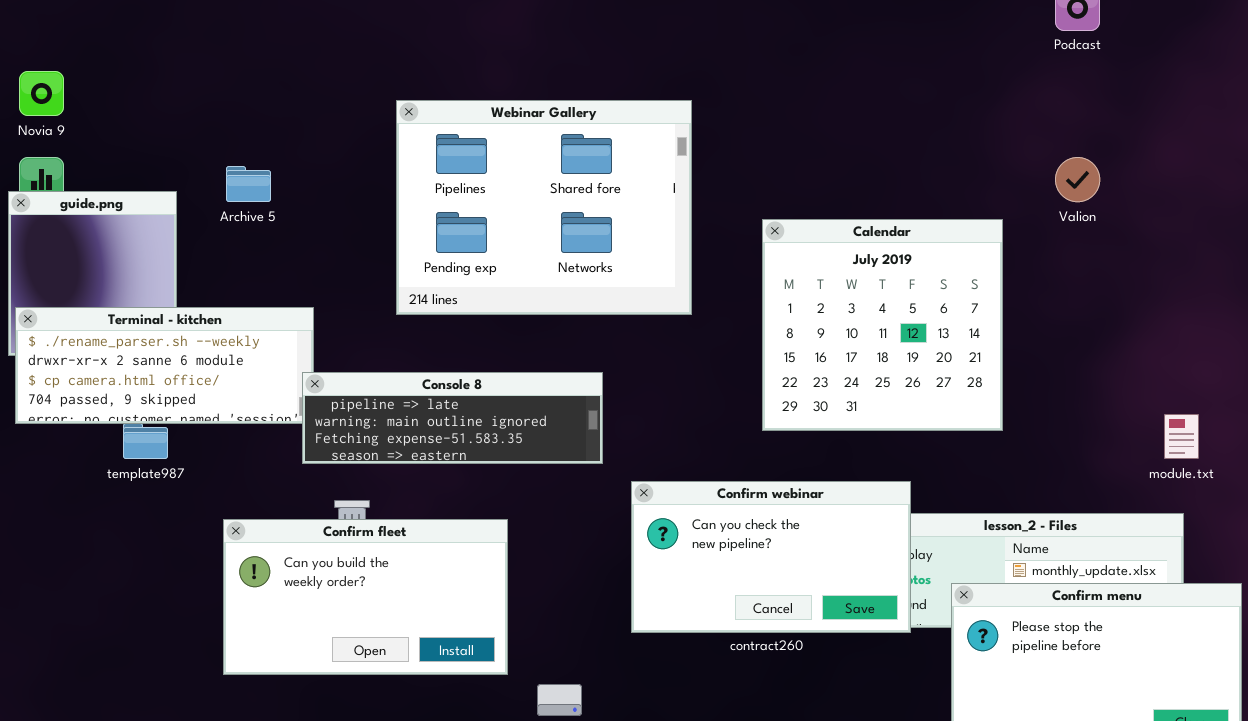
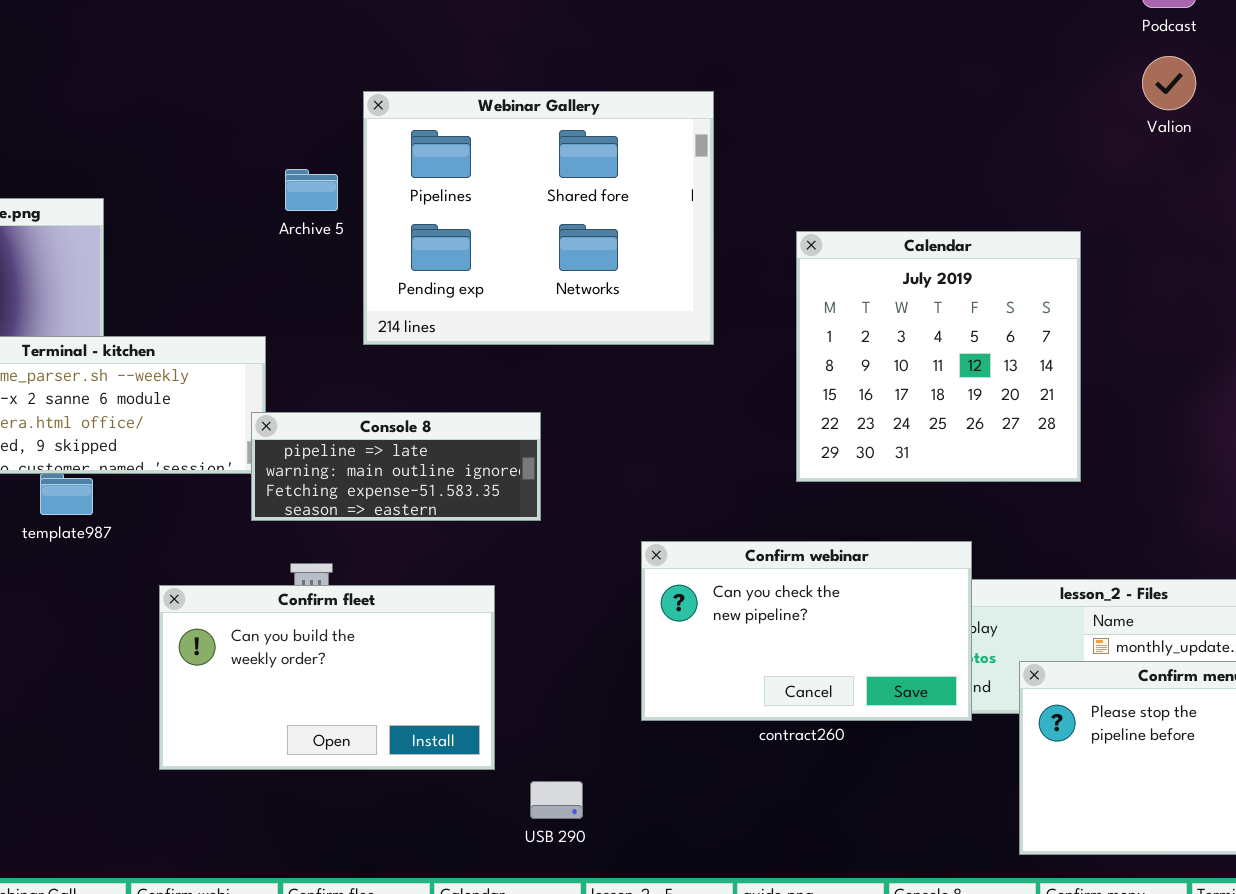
Valion: [1055,157,1100,202] -> [1142,56,1196,110], moved
Archive 5: [226,166,271,202] -> [285,169,338,211], moved
Console 8: [302,372,603,464] -> [251,412,541,521], resized

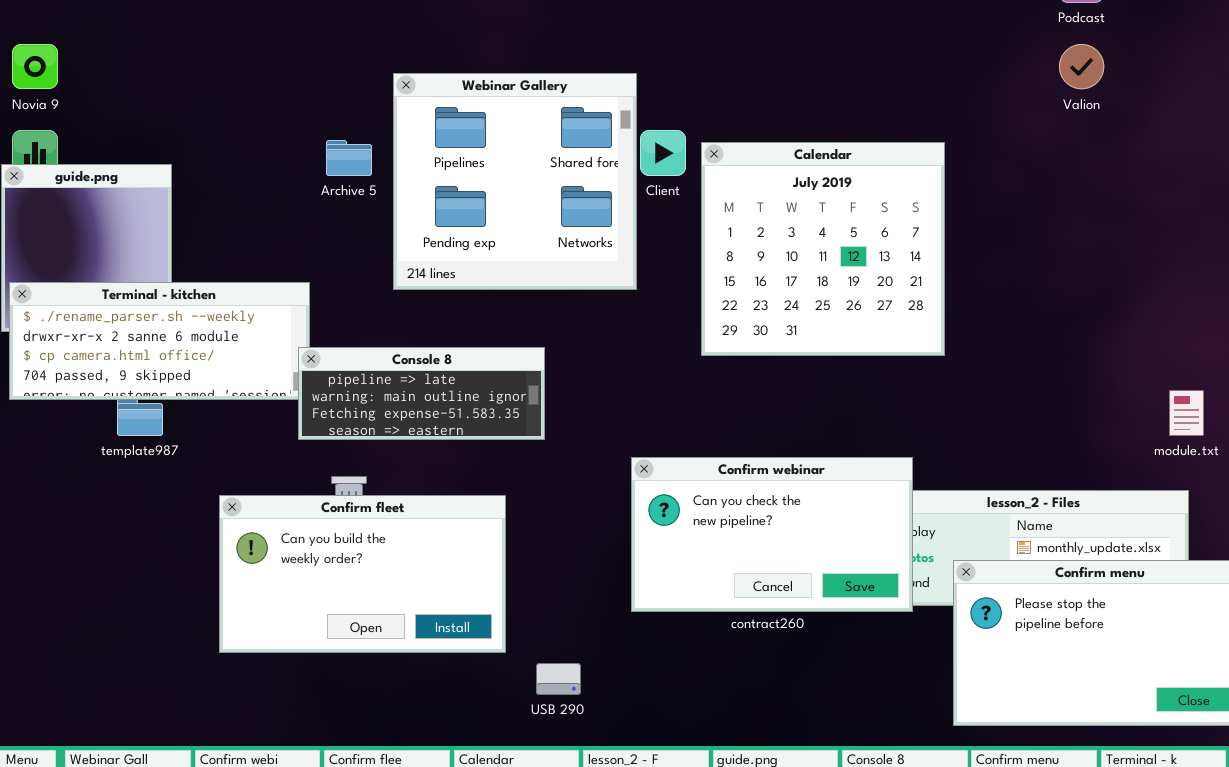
Webinar Gallery: [363,91,714,345] -> [393,73,637,290], resized
Calendar: [796,231,1081,482] -> [701,142,945,356], moved

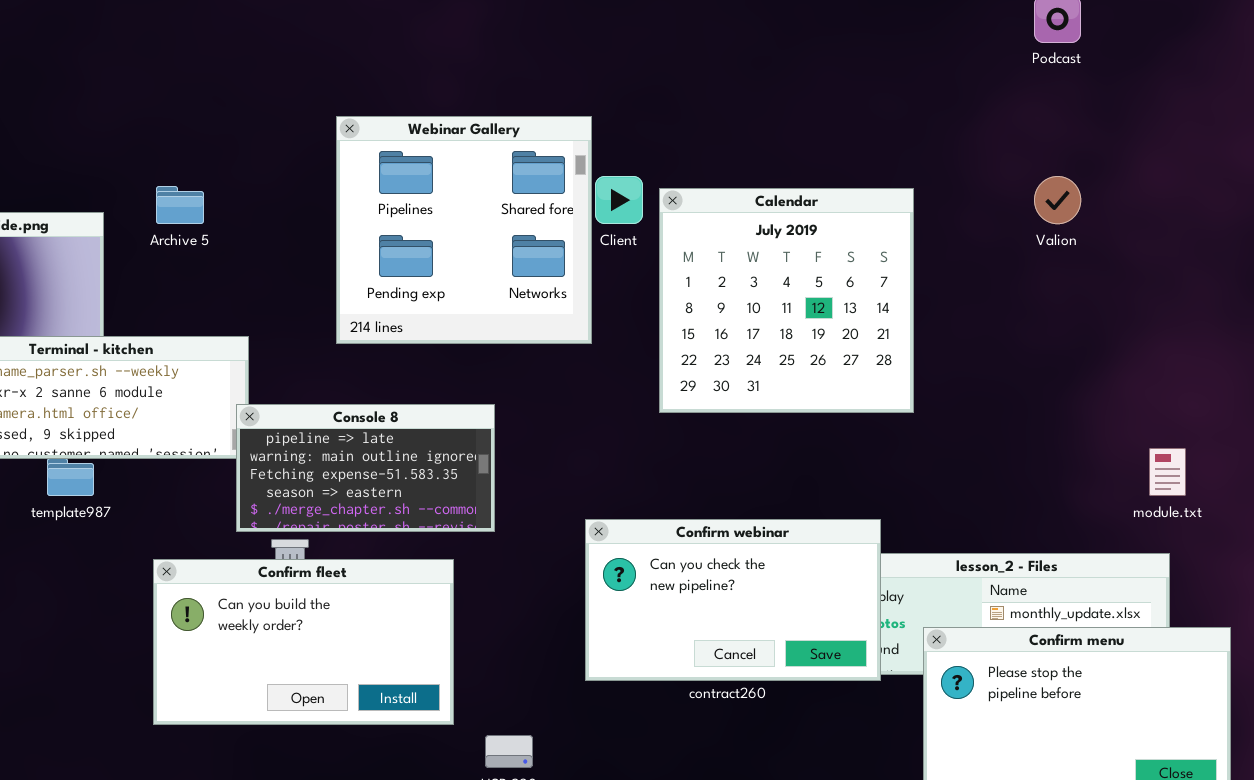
Valion: [1059,44,1104,89] -> [1034,176,1081,224], moved
Archive 5: [326,140,372,176] -> [156,186,204,224], moved
Console 8: [298,347,545,440] -> [236,404,495,532], resized

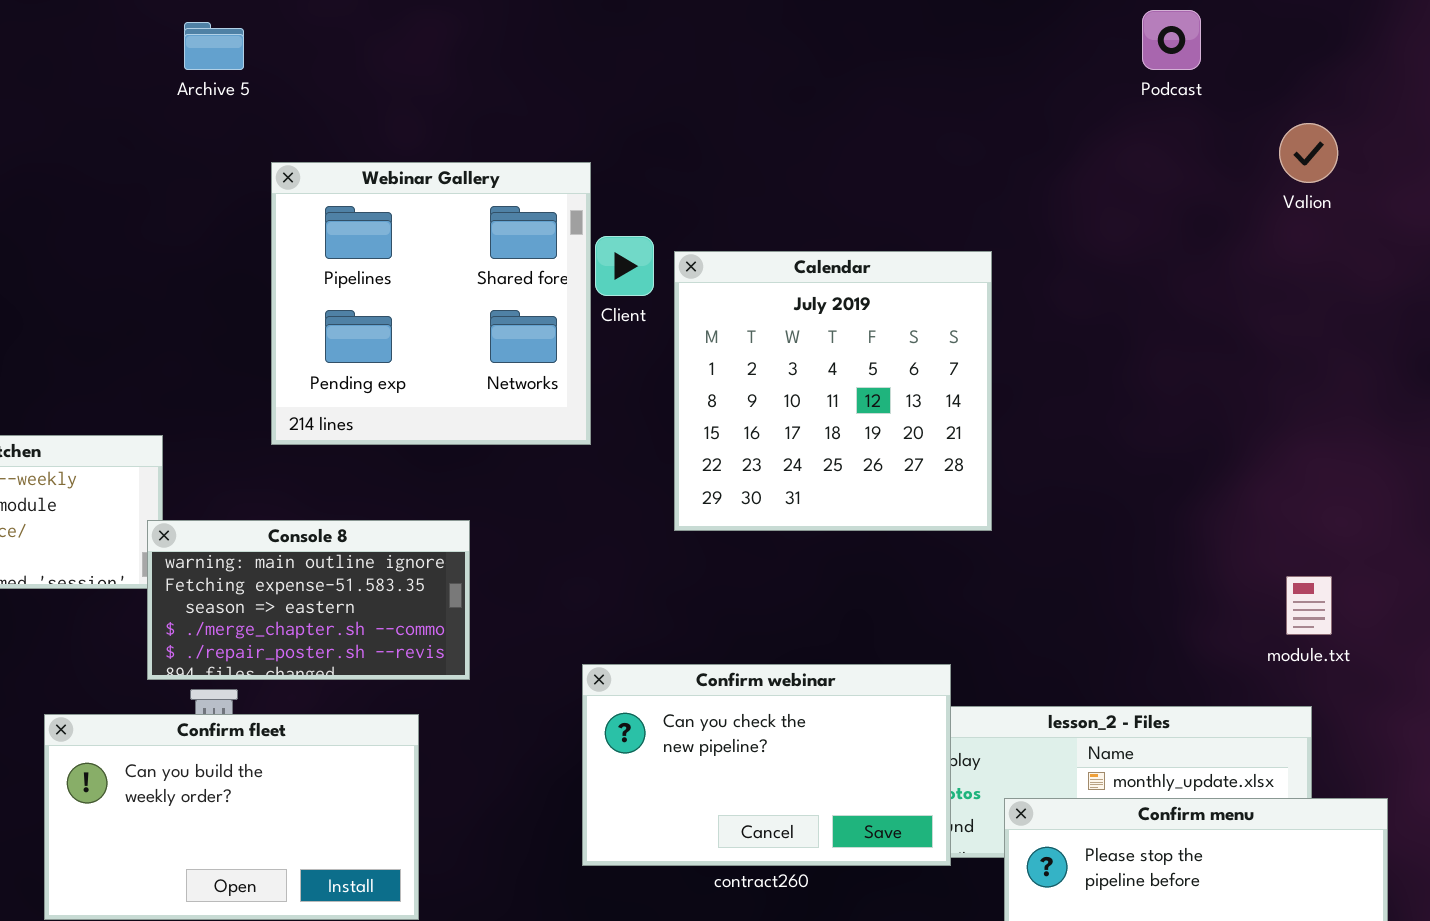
Valion: [1034,176,1081,224] -> [1279,123,1338,183], moved
Archive 5: [156,186,204,224] -> [184,22,244,70], moved
Console 8: [236,404,495,532] -> [147,520,470,680], scrolled down 1 row

